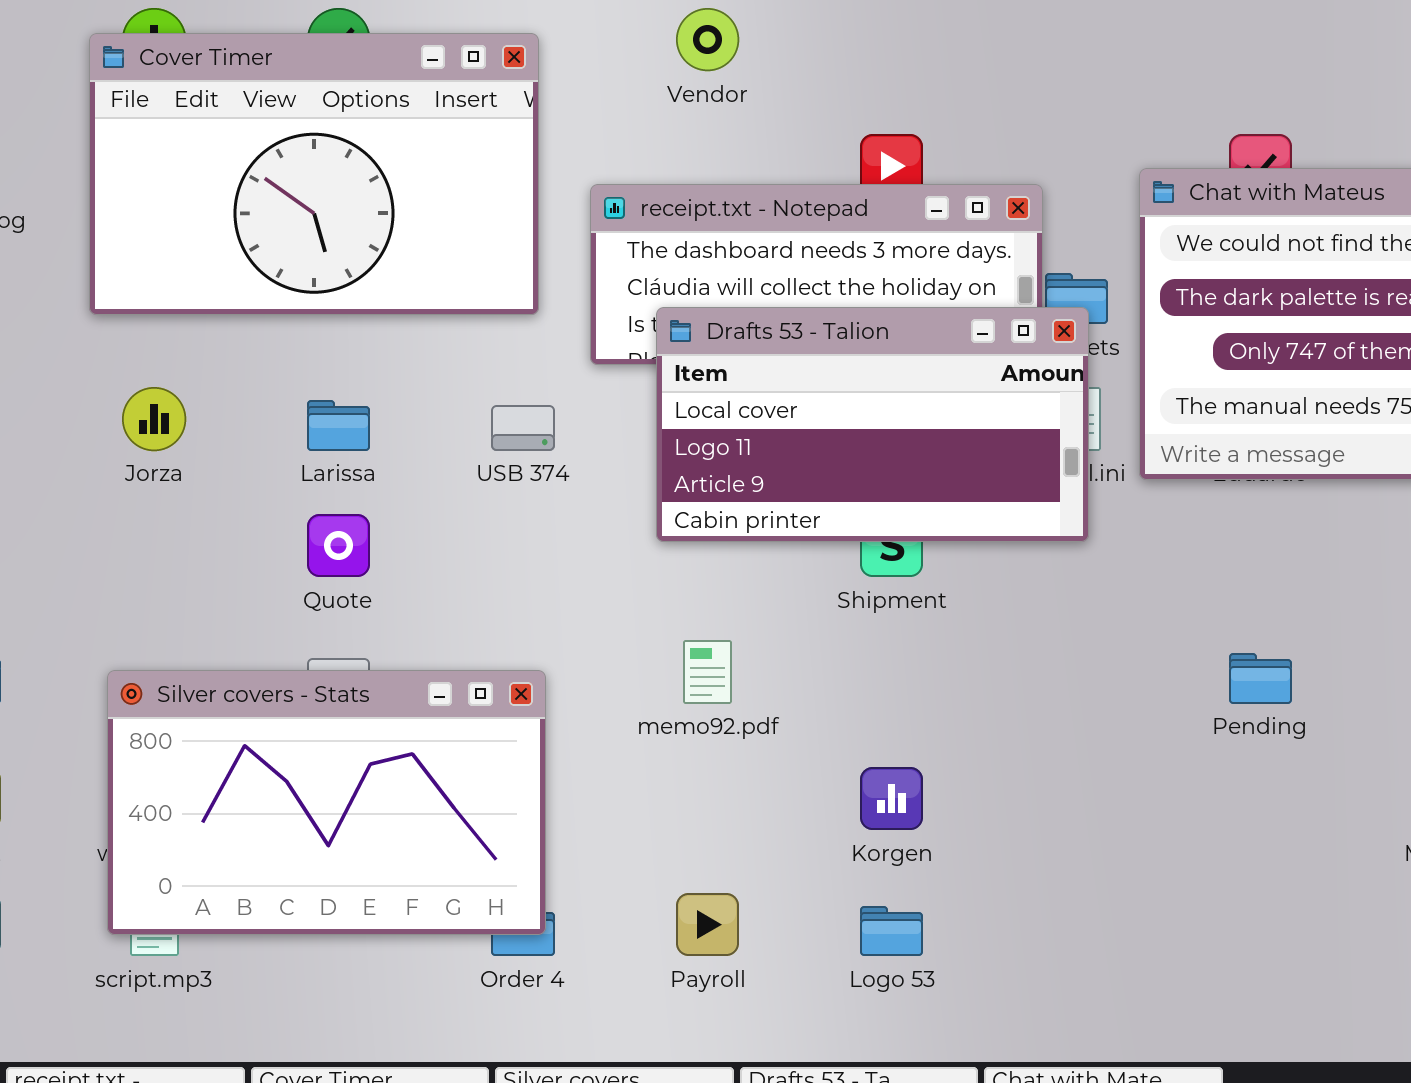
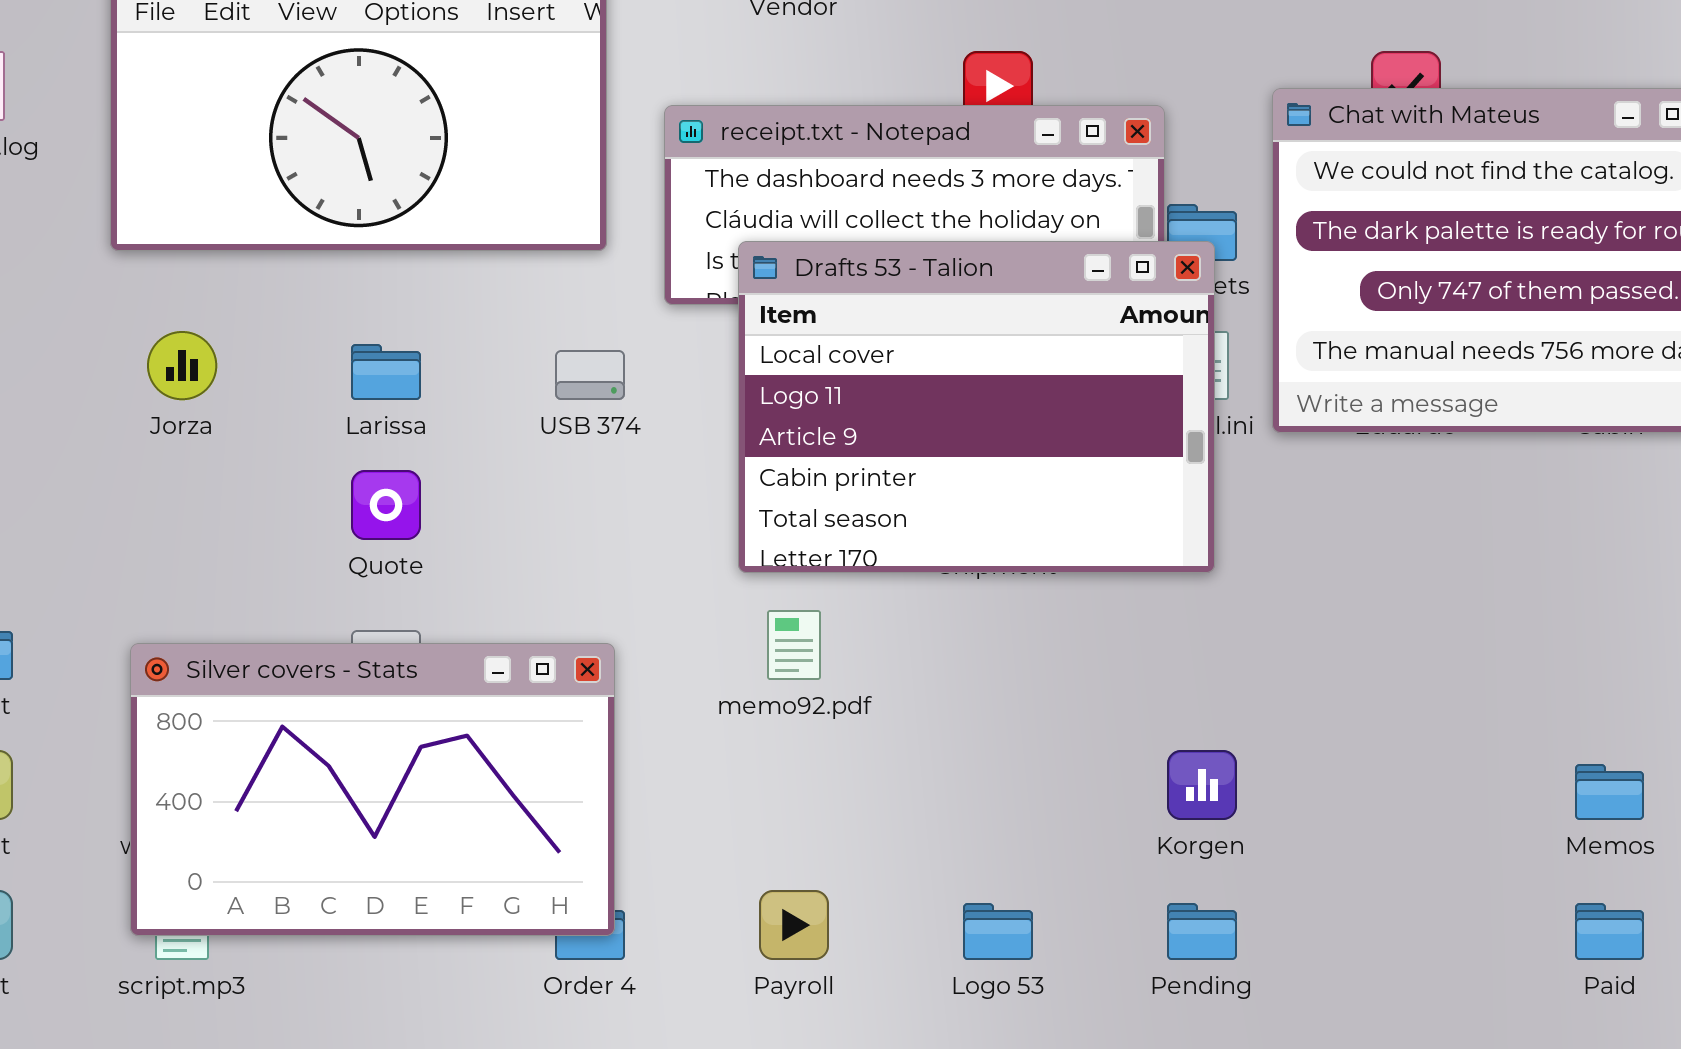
Drafts 53 - Talion: [656,307,1089,542] -> [738,241,1215,573], resized
Pending: [1229,653,1292,704] -> [1167,903,1237,960], moved
Korgen: [860,767,923,830] -> [1167,750,1237,820], moved

